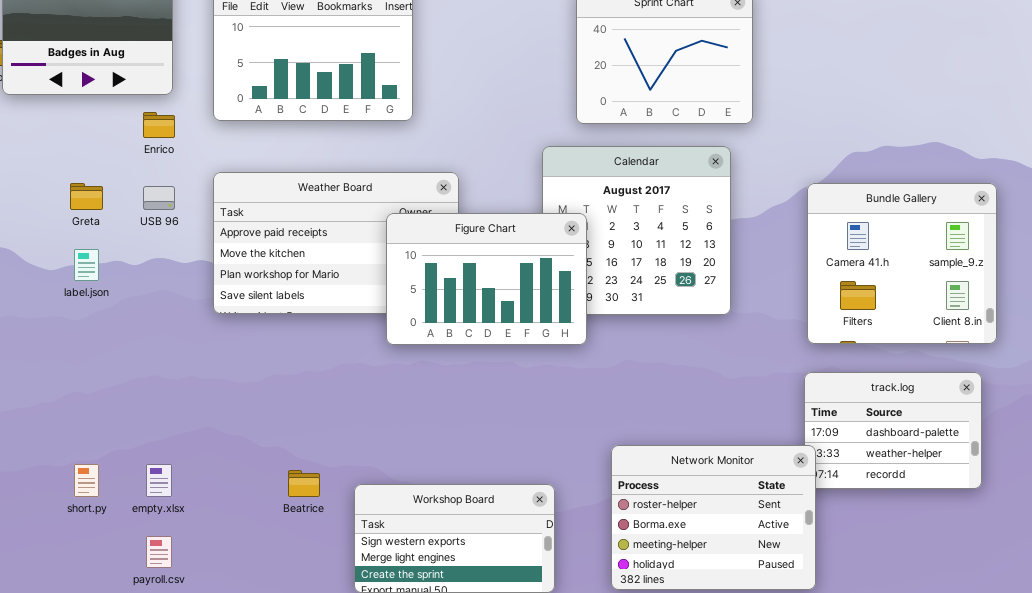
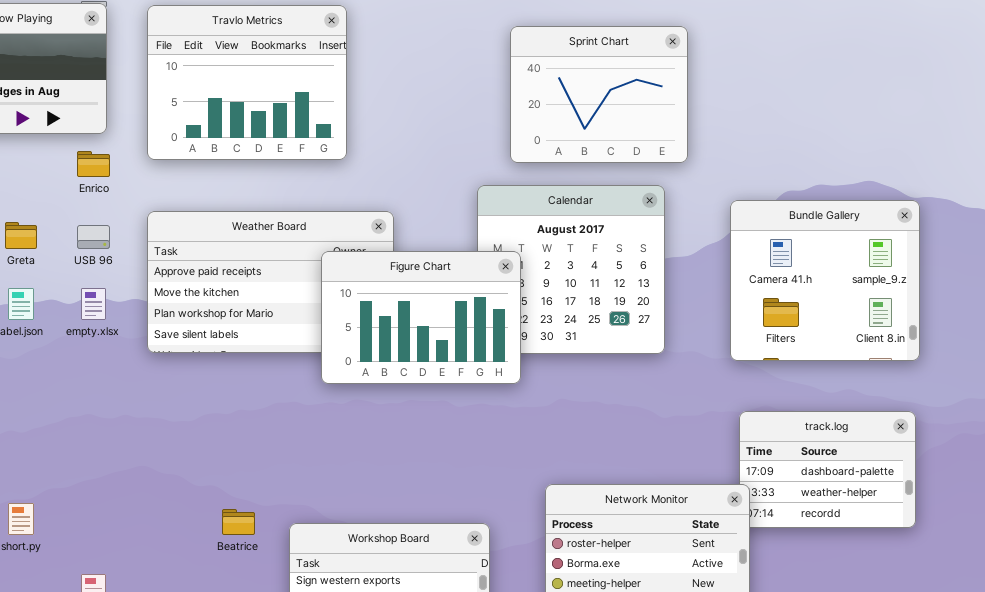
Bundle Gallery: [807,183,997,344] -> [730,200,920,361], moved
empty.xlsx: [146,464,172,497] -> [81,288,106,320], moved

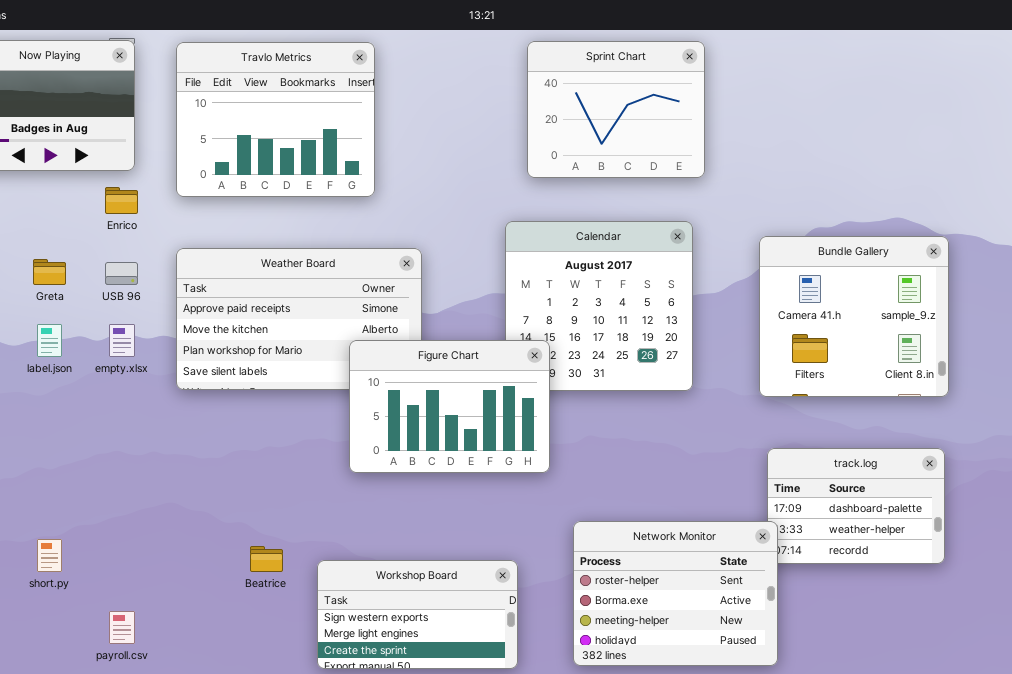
Sprint Chart: [510,26,688,163] -> [527,41,705,178], moved
Figure Chart: [321,251,521,384] -> [349,340,550,473], moved

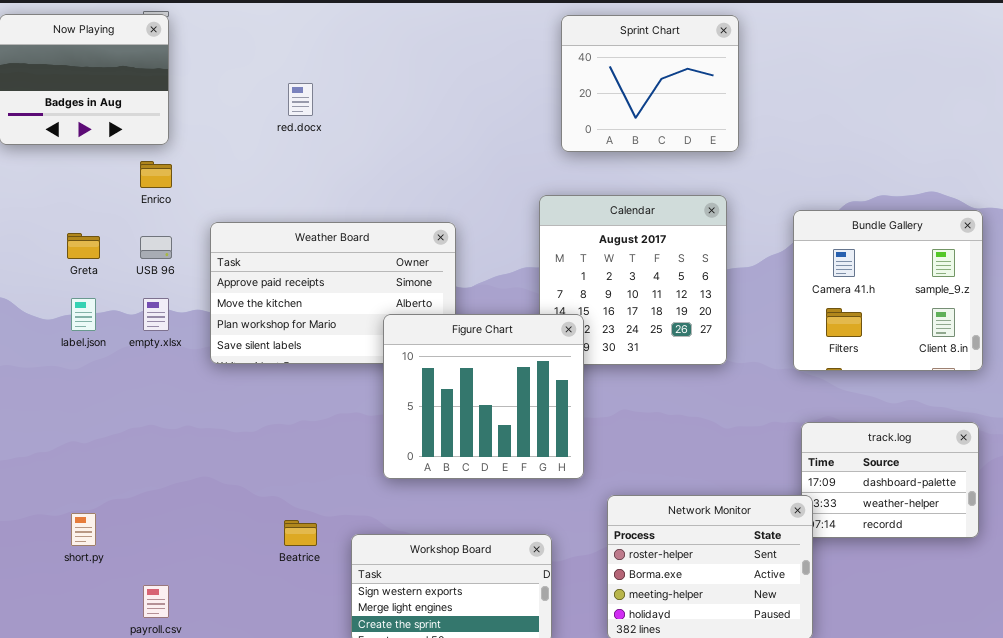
Travlo Metrics: [176,42,375,197] -> none, closed
Figure Chart: [349,340,550,473] -> [383,314,584,479], resized

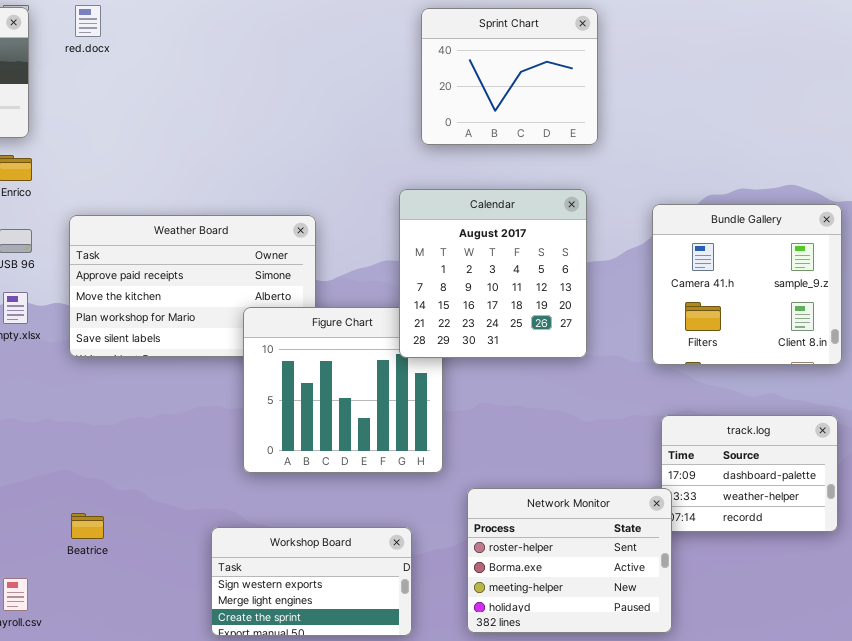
red.docx: [288,83,313,116] -> [75,5,101,37], moved
Calendar: [539,195,727,365] -> [399,189,587,358], raised
Beatrice: [284,520,317,546] -> [71,513,104,539], moved

